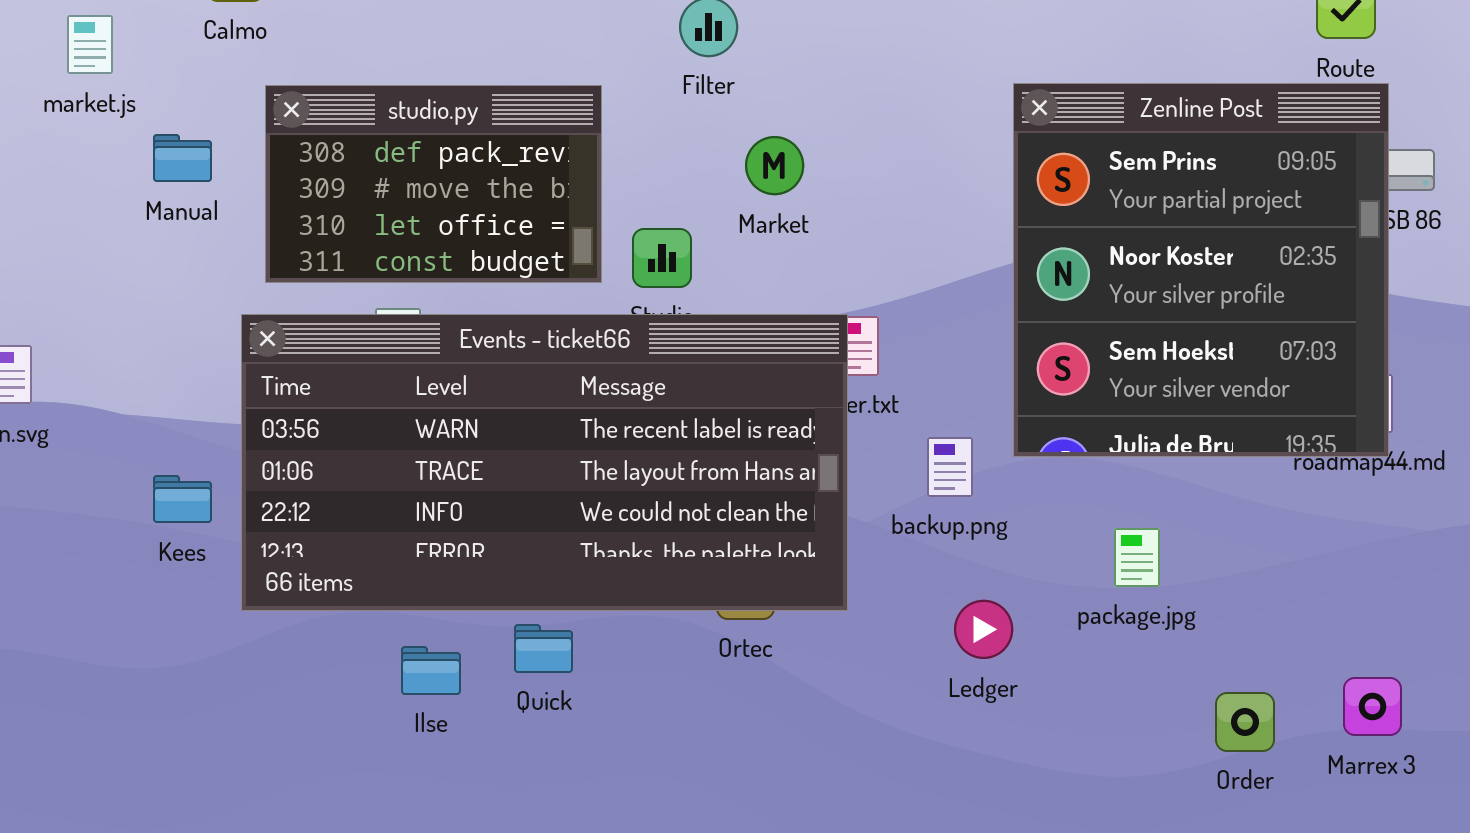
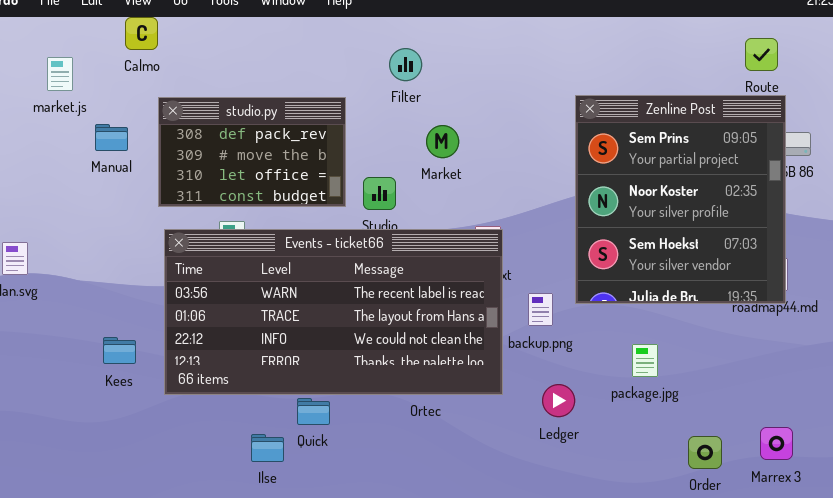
Events - ticket66: [241,314,848,611] -> [164,229,503,395], moved
Kees: [153,475,212,523] -> [103,337,136,364], moved
Ilse: [401,646,461,695] -> [251,434,284,462], moved

